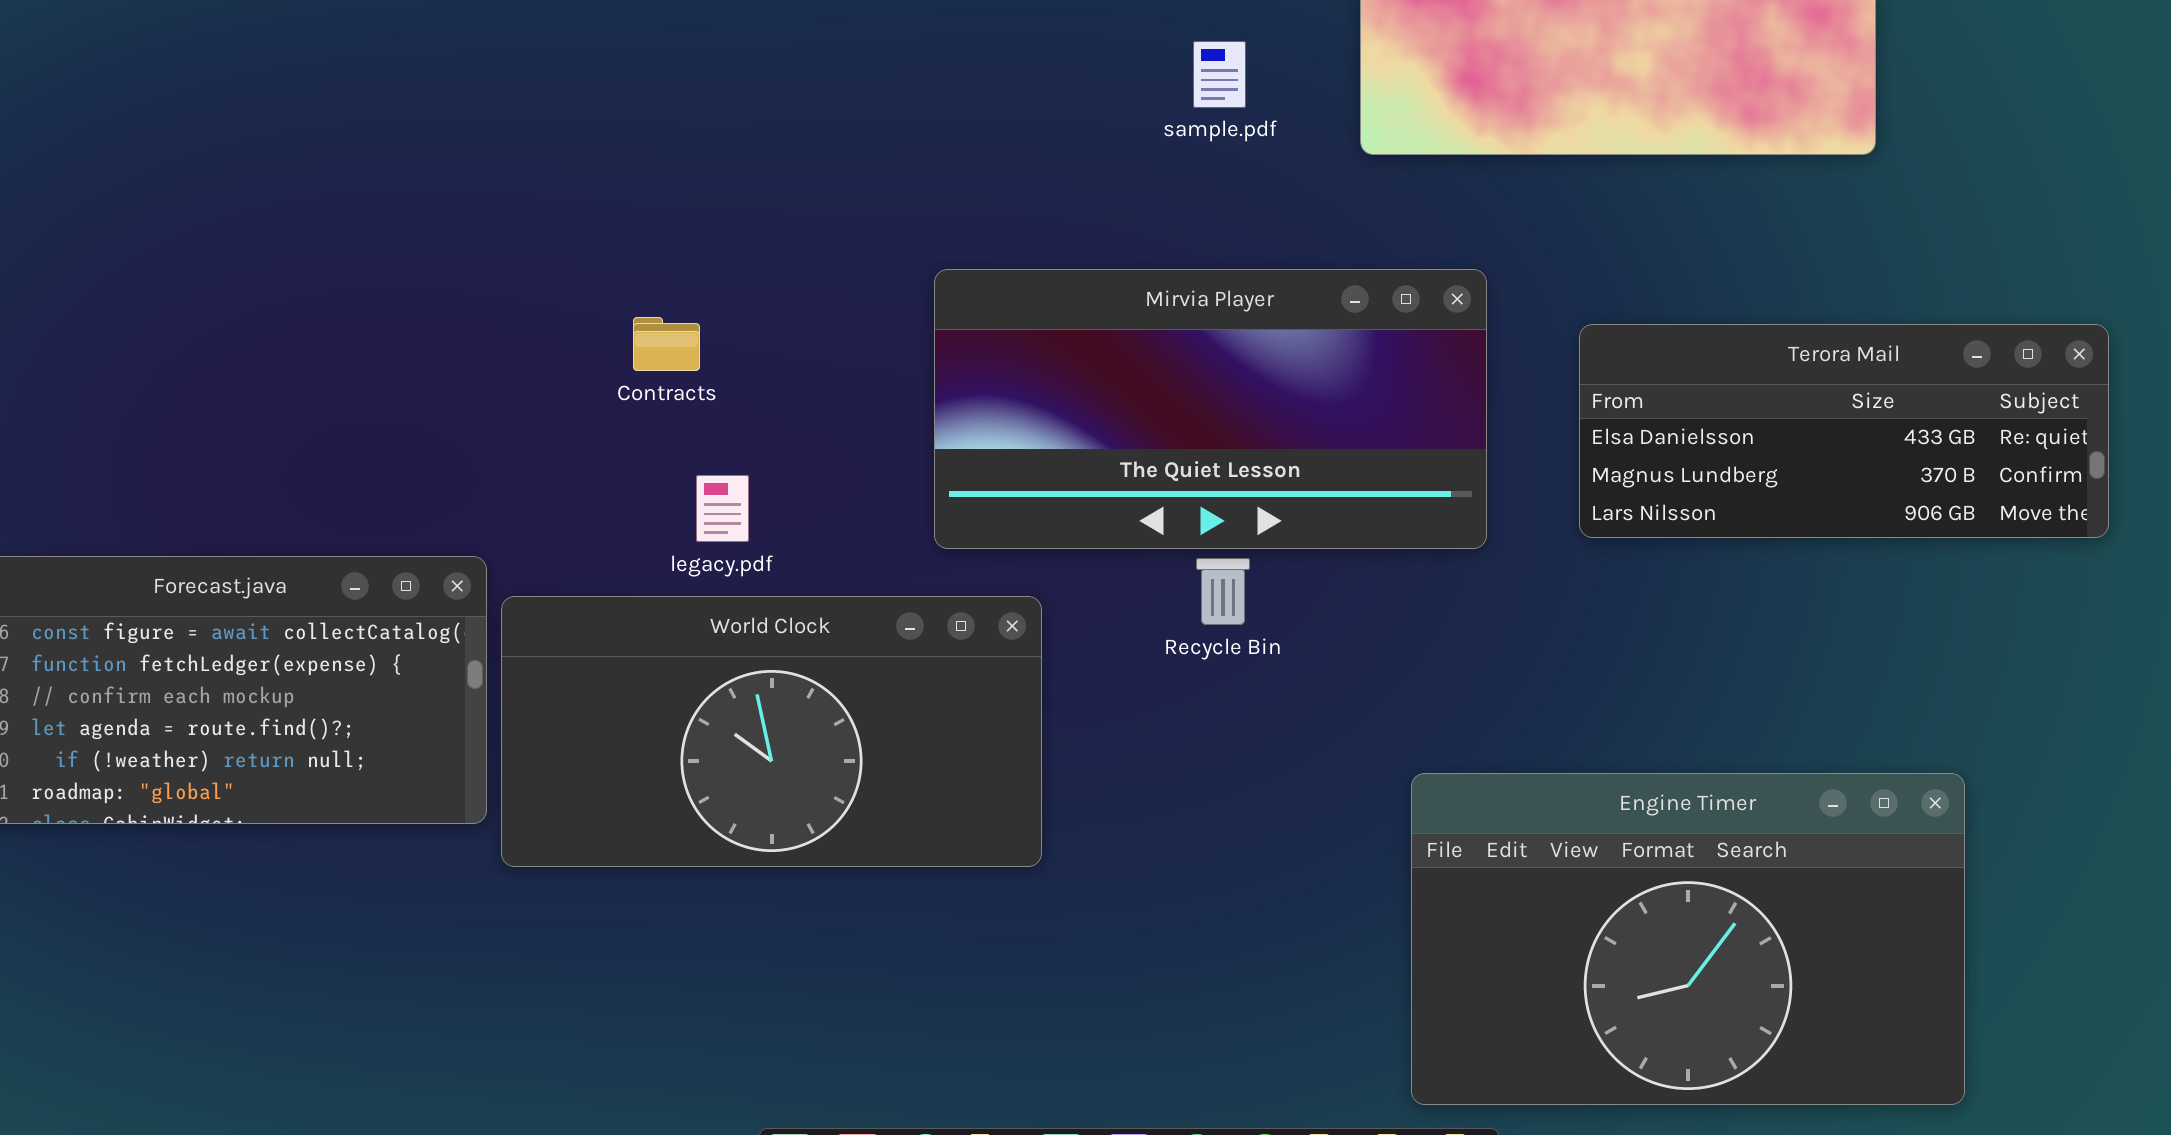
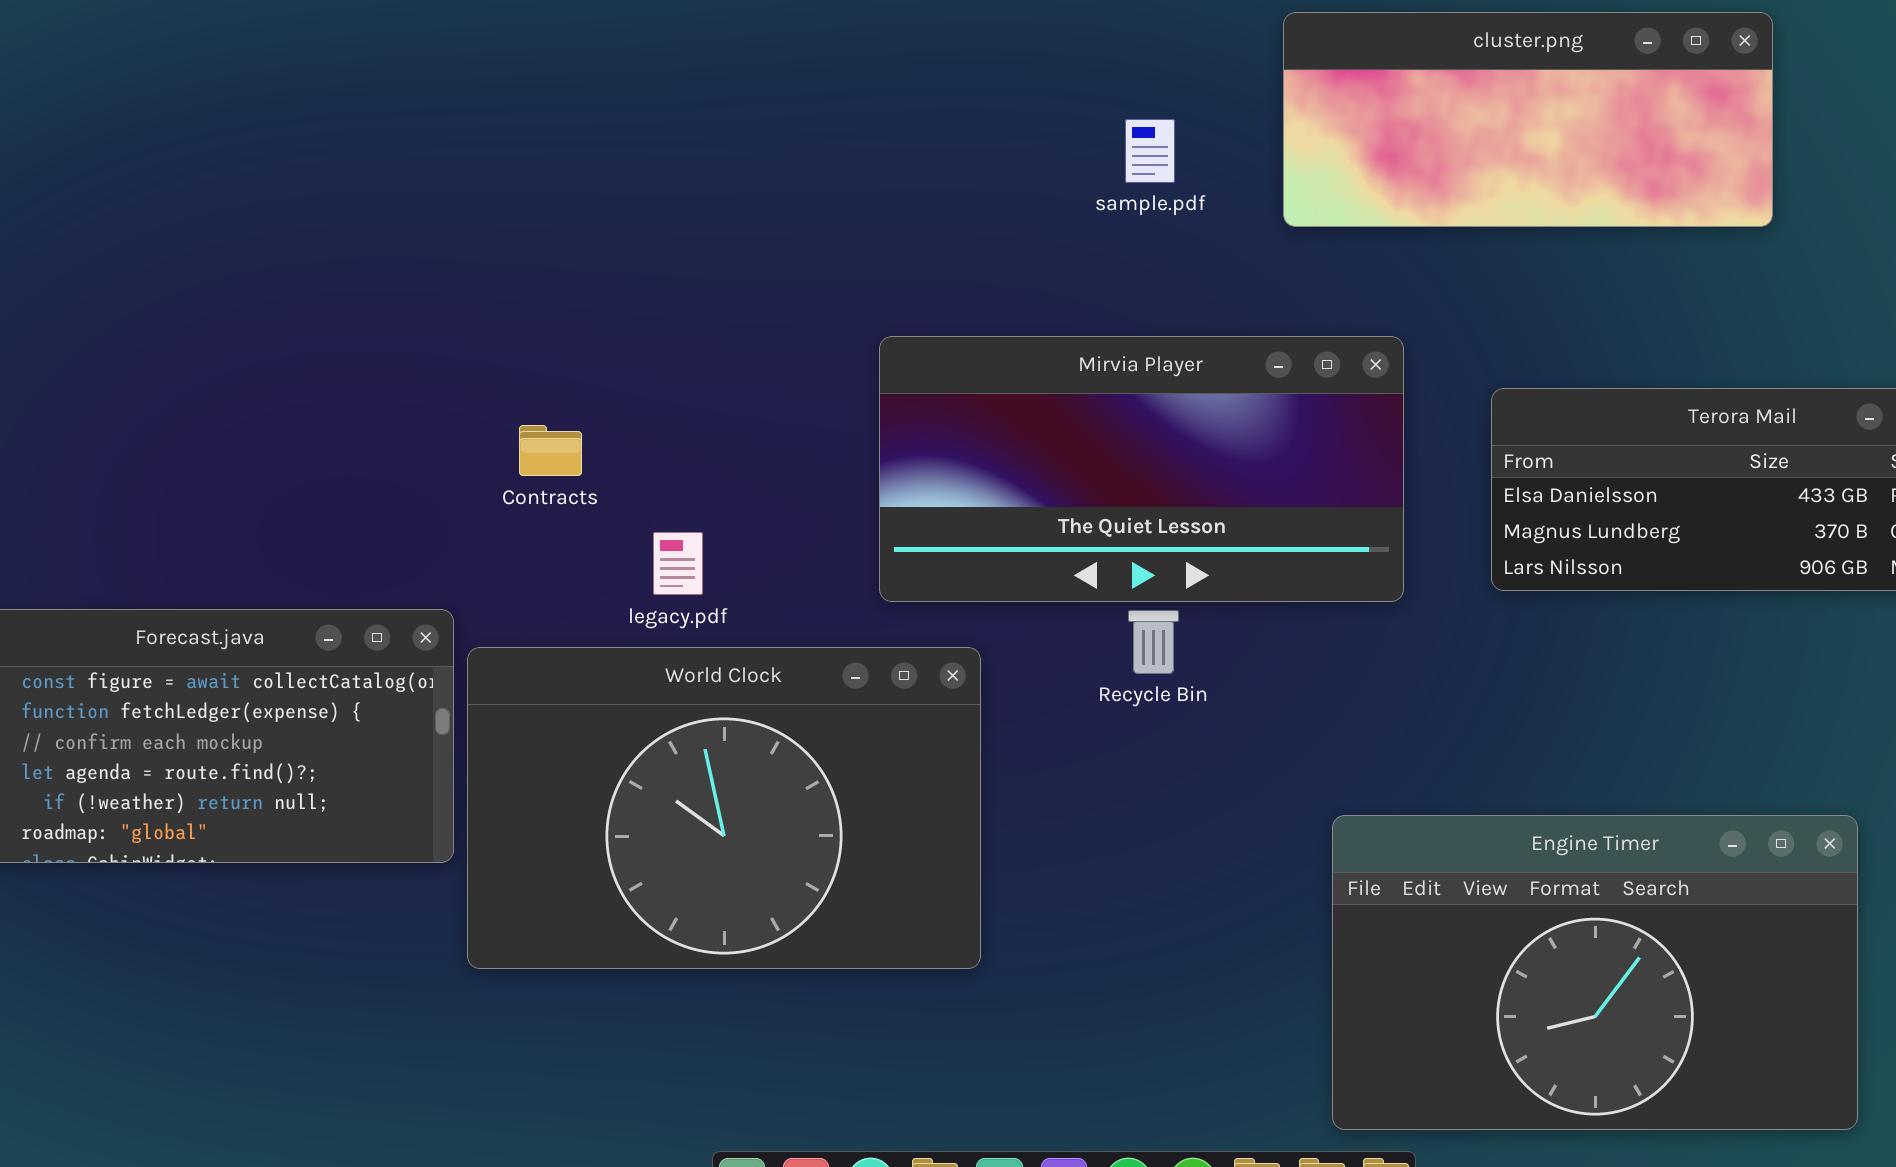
Contracts: [633,317,700,371] -> [519,425,582,476], moved
World Clock: [501,596,1042,867] -> [467,647,981,969], resized

